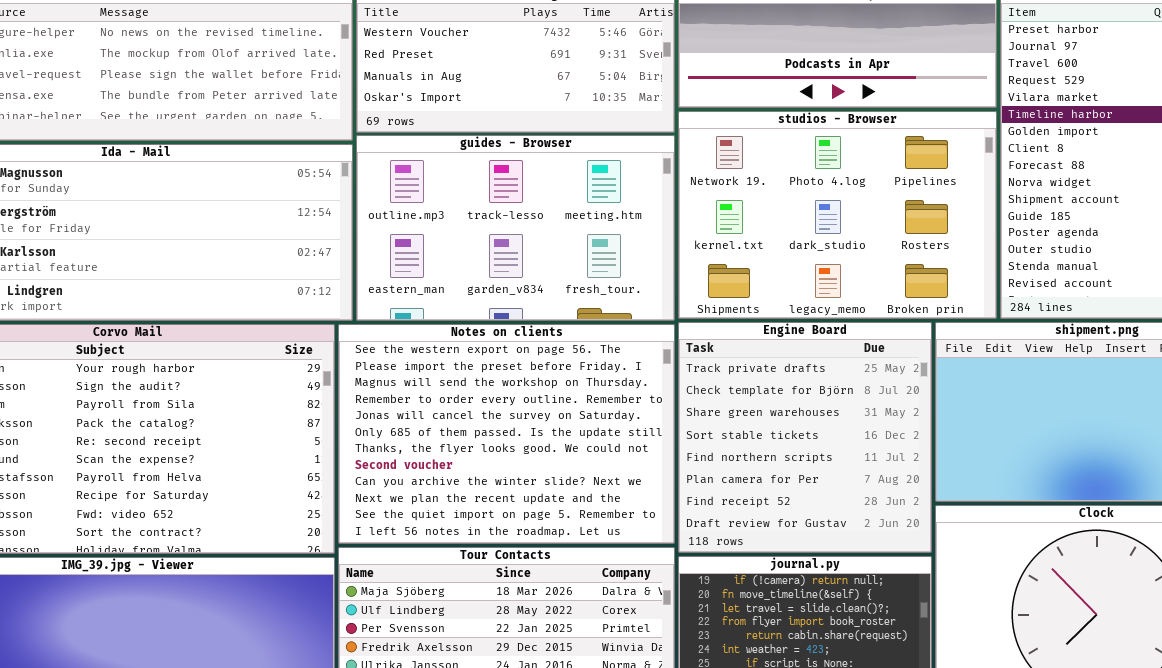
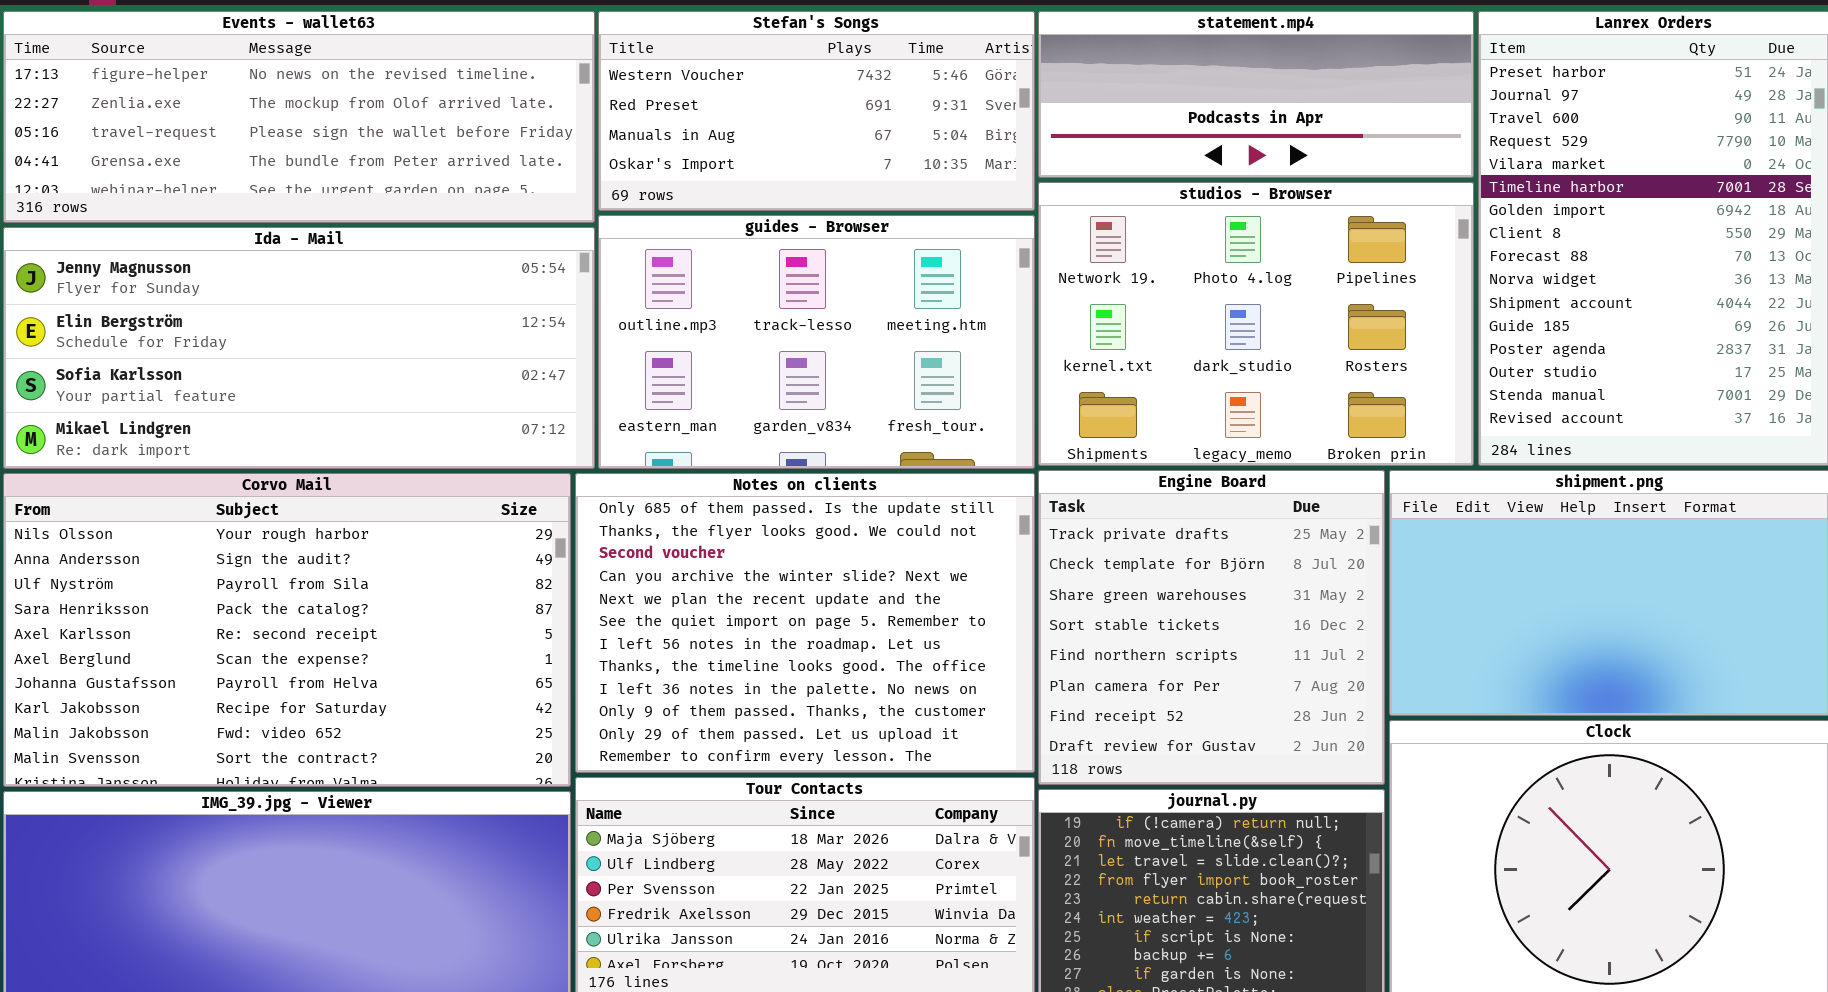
Notes on clients: [338,324,675,544] -> [575,473,1035,773], scrolled down 5 rows

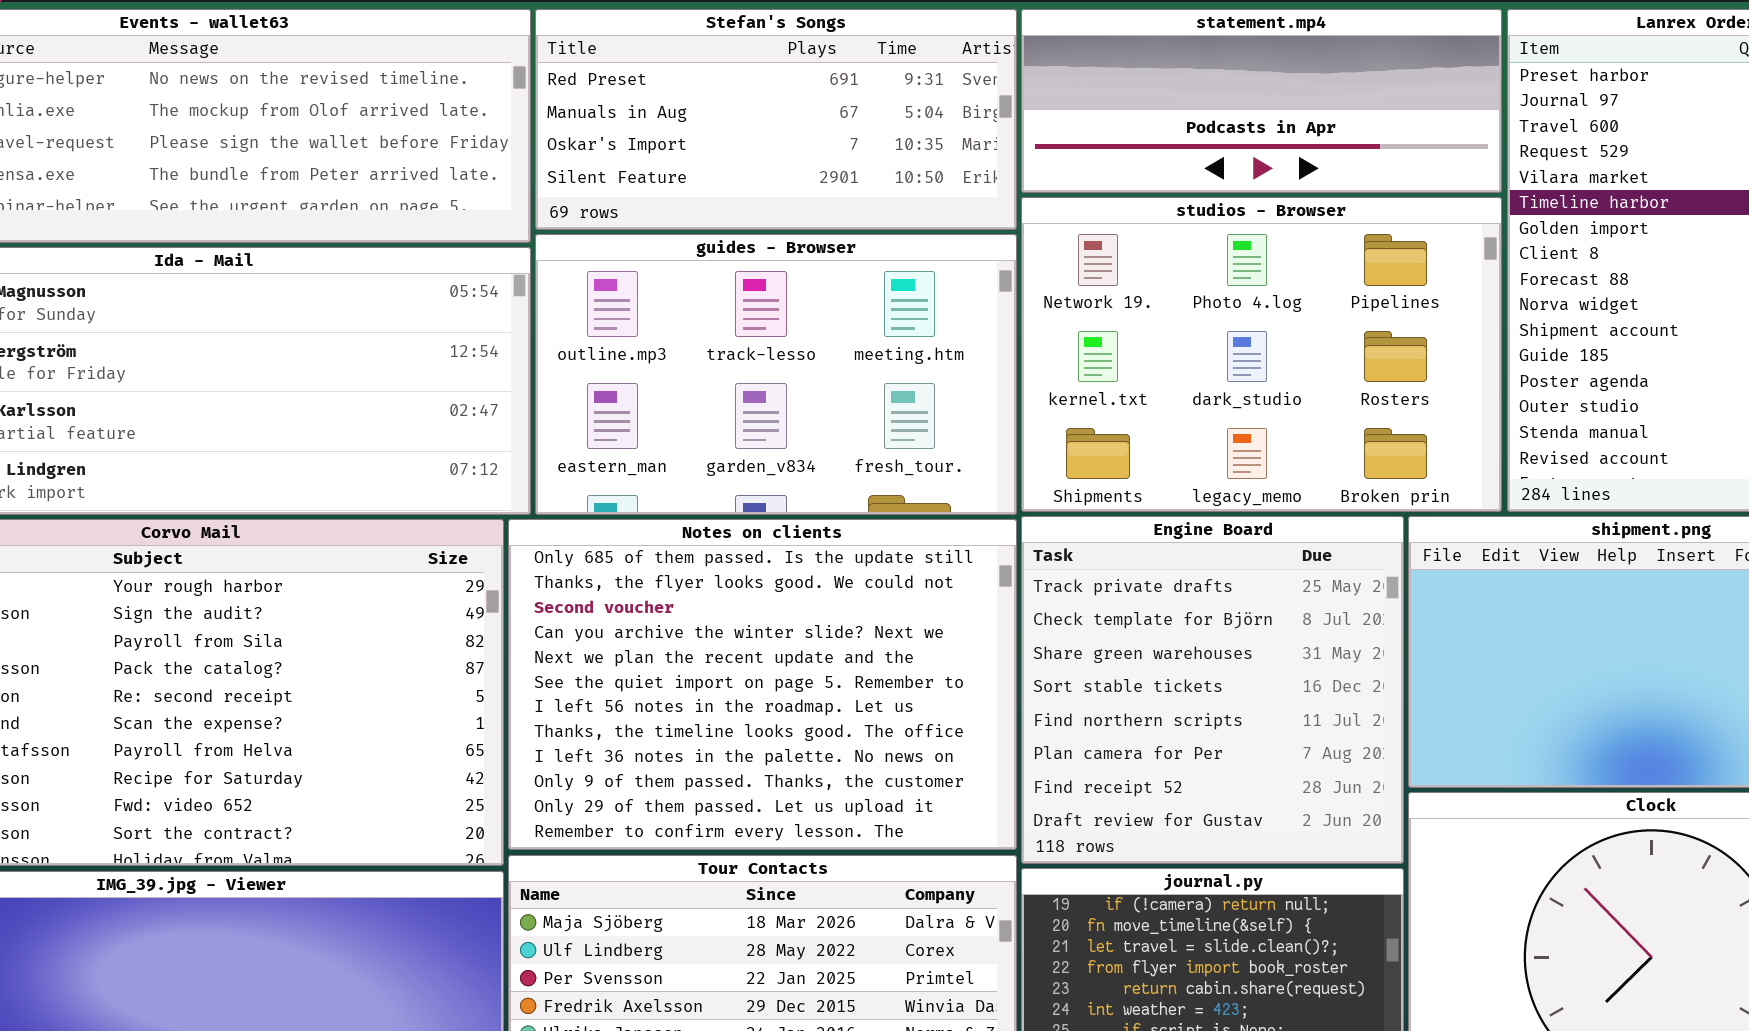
Stefan's Songs: [598,11,1035,211] -> [535,9,1017,230], scrolled down 1 row

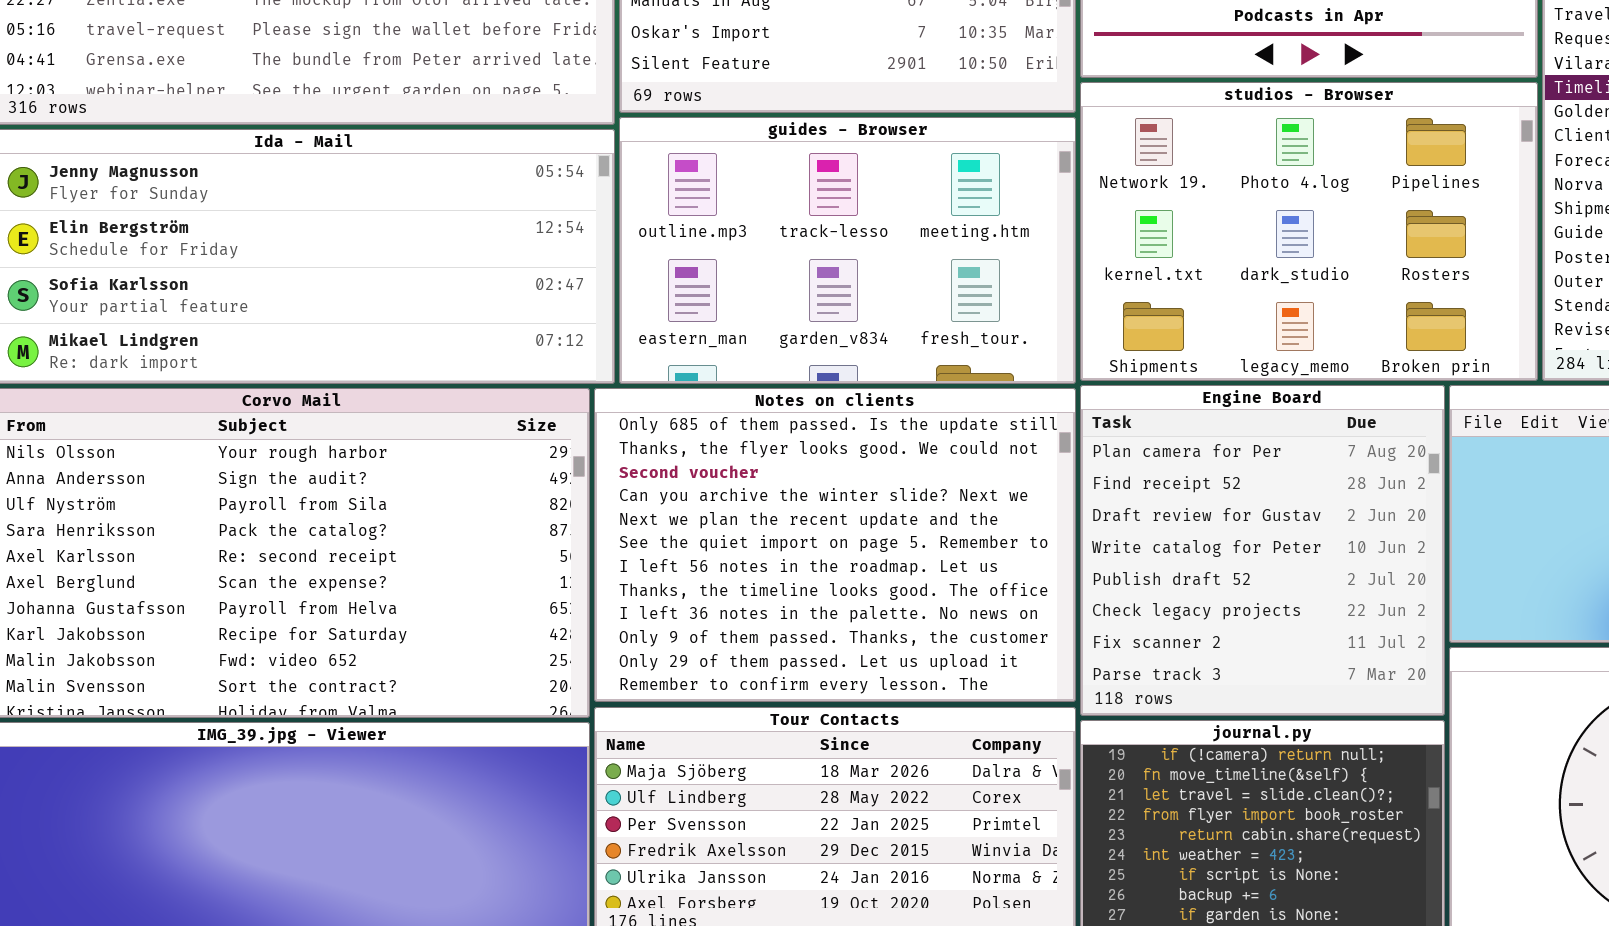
Engine Board: [1021,516,1404,864] -> [1080,385,1445,716], scrolled down 5 rows

